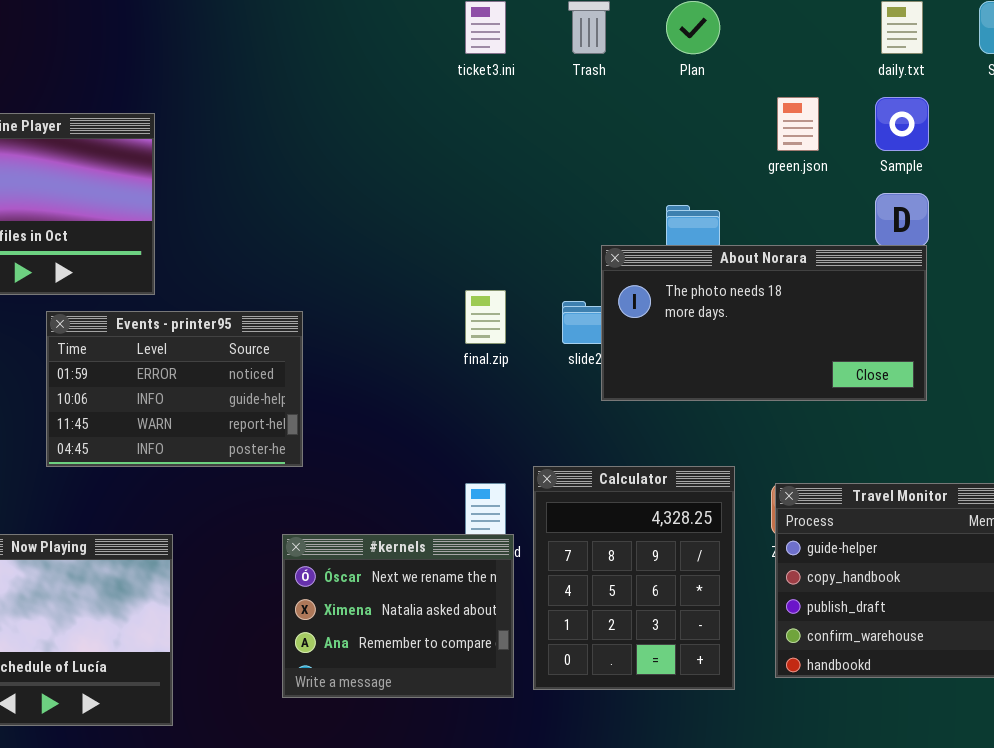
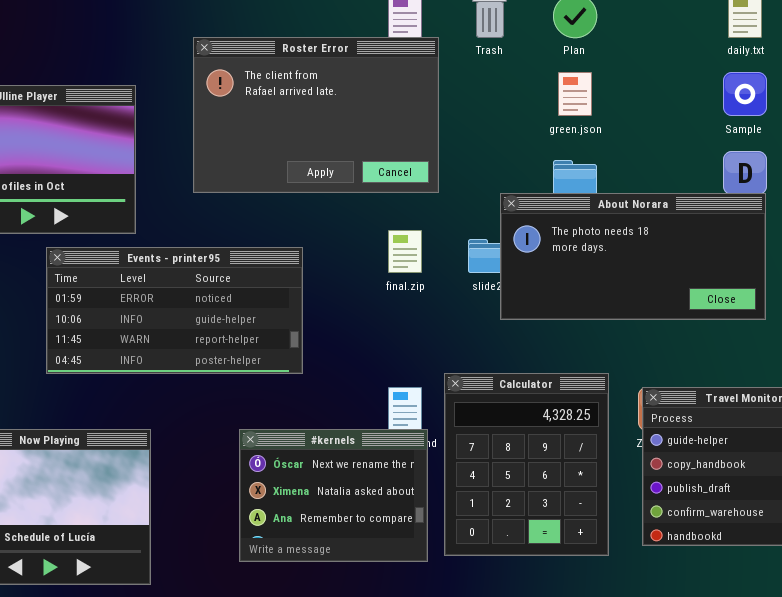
Roster Error: none -> [193,37,439,193], opened
green.json: [777,97,819,151] -> [558,72,592,116], moved
Events - printer95: [46,311,303,467] -> [46,247,303,374], resized

